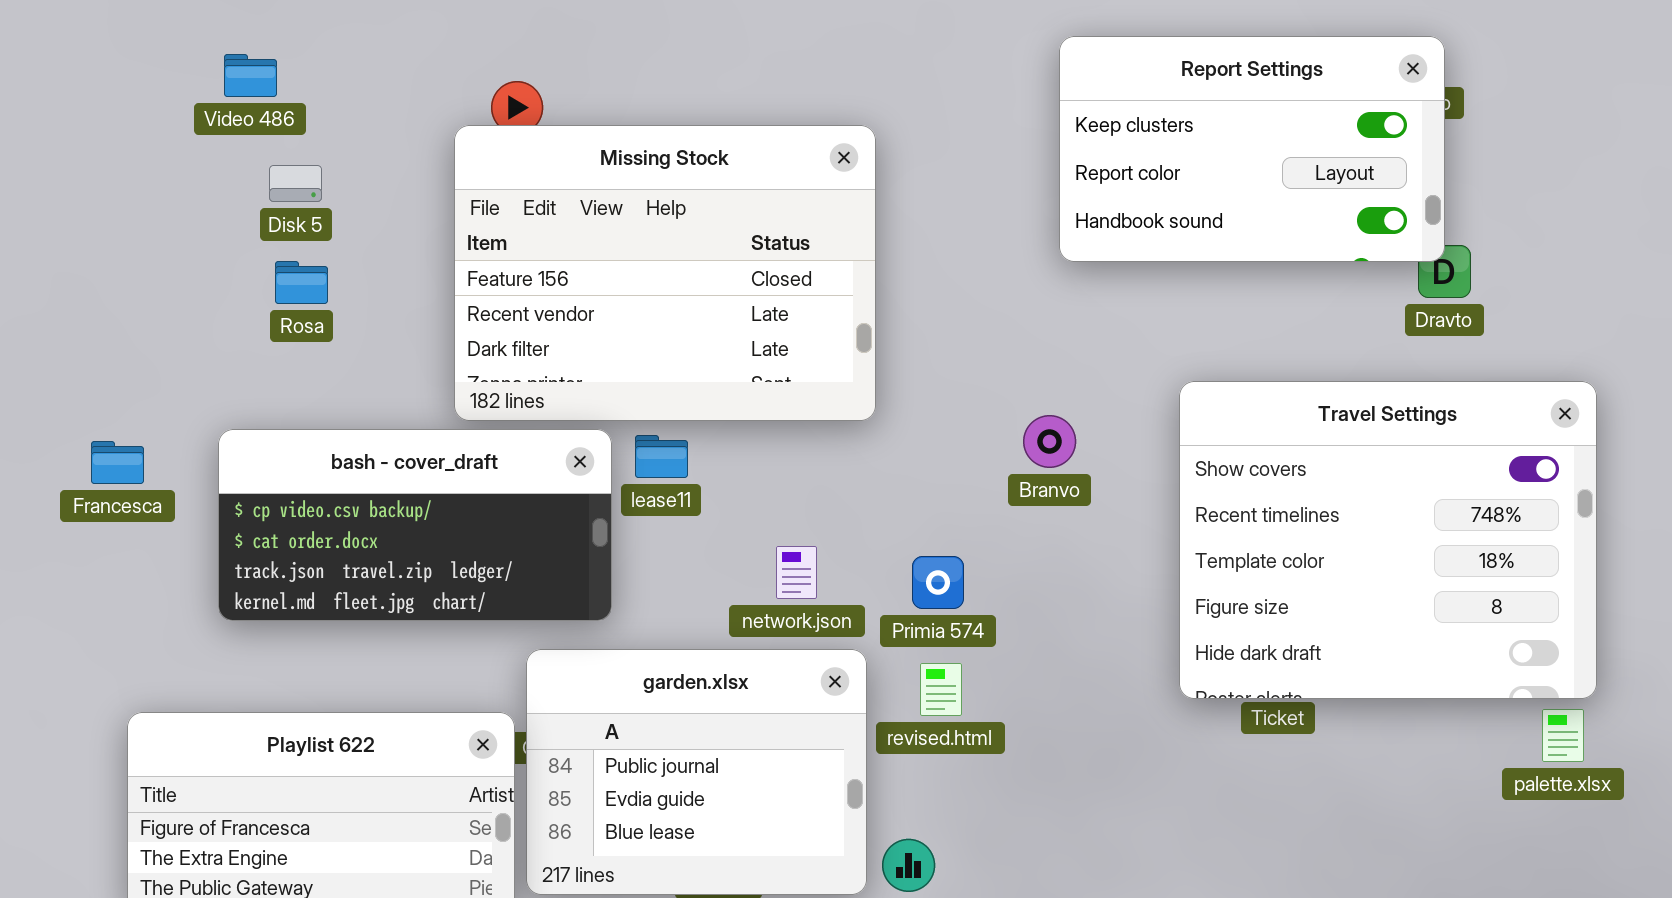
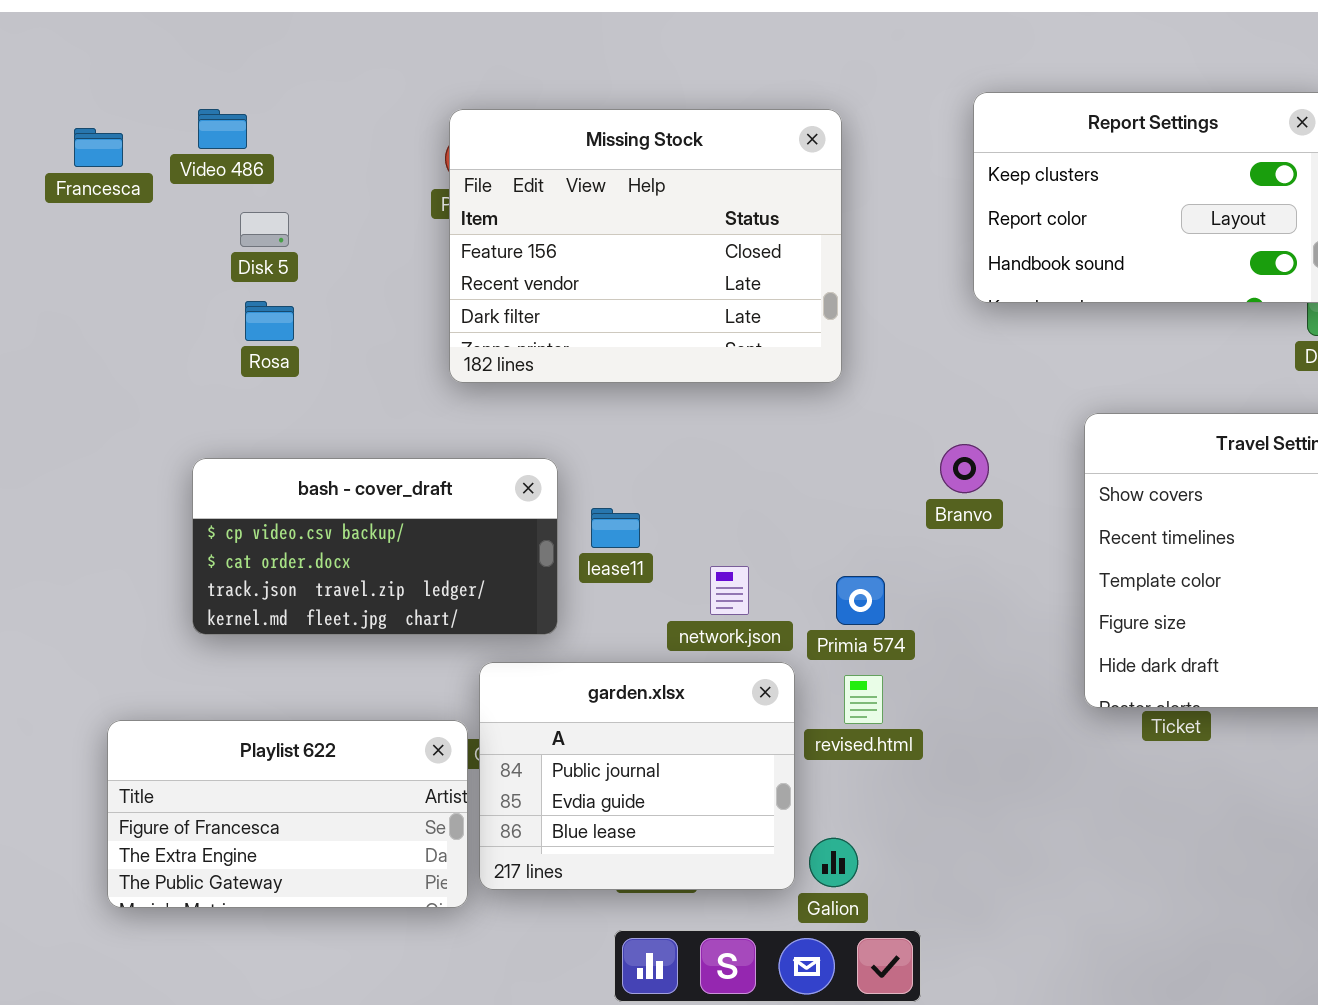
Missing Stock: [454,125,876,421] -> [449,109,842,383], moved
lease11: [635,435,688,478] -> [591,508,640,548], moved
Francesca: [91,441,144,484] -> [74,128,123,167], moved

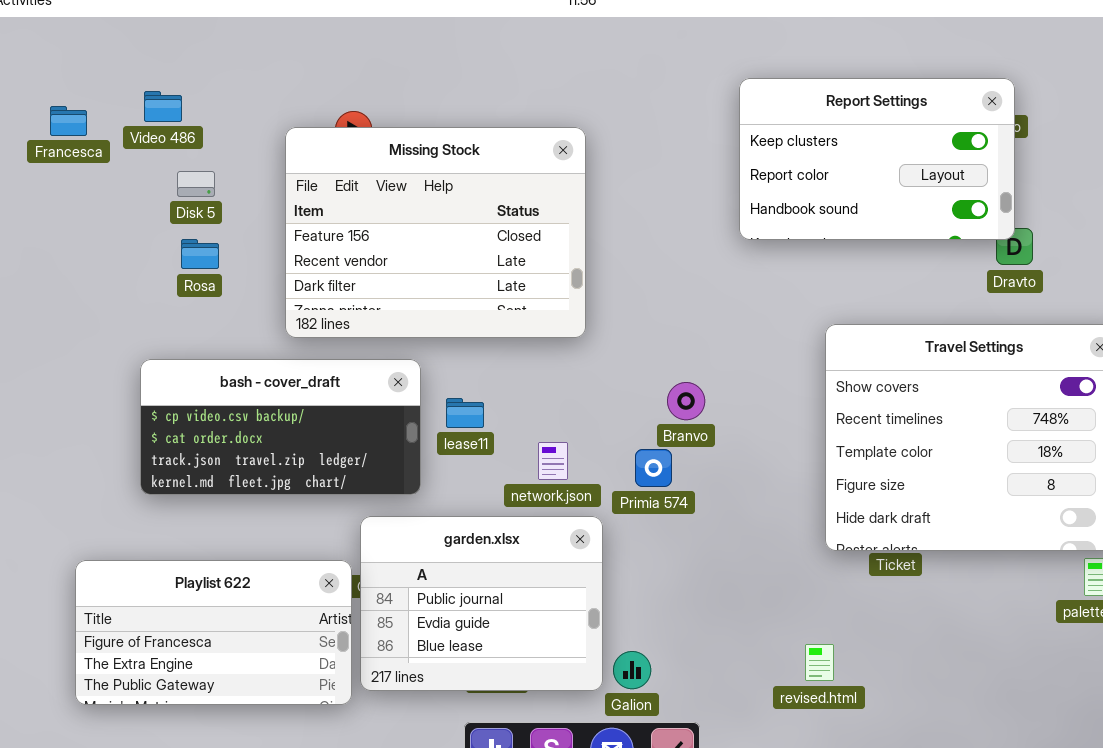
Missing Stock: [449,109,842,383] -> [285,127,586,338], moved
Branvo: [940,444,989,493] -> [667,382,705,420], moved
revised.html: [844,675,883,724] -> [805,644,834,681], moved

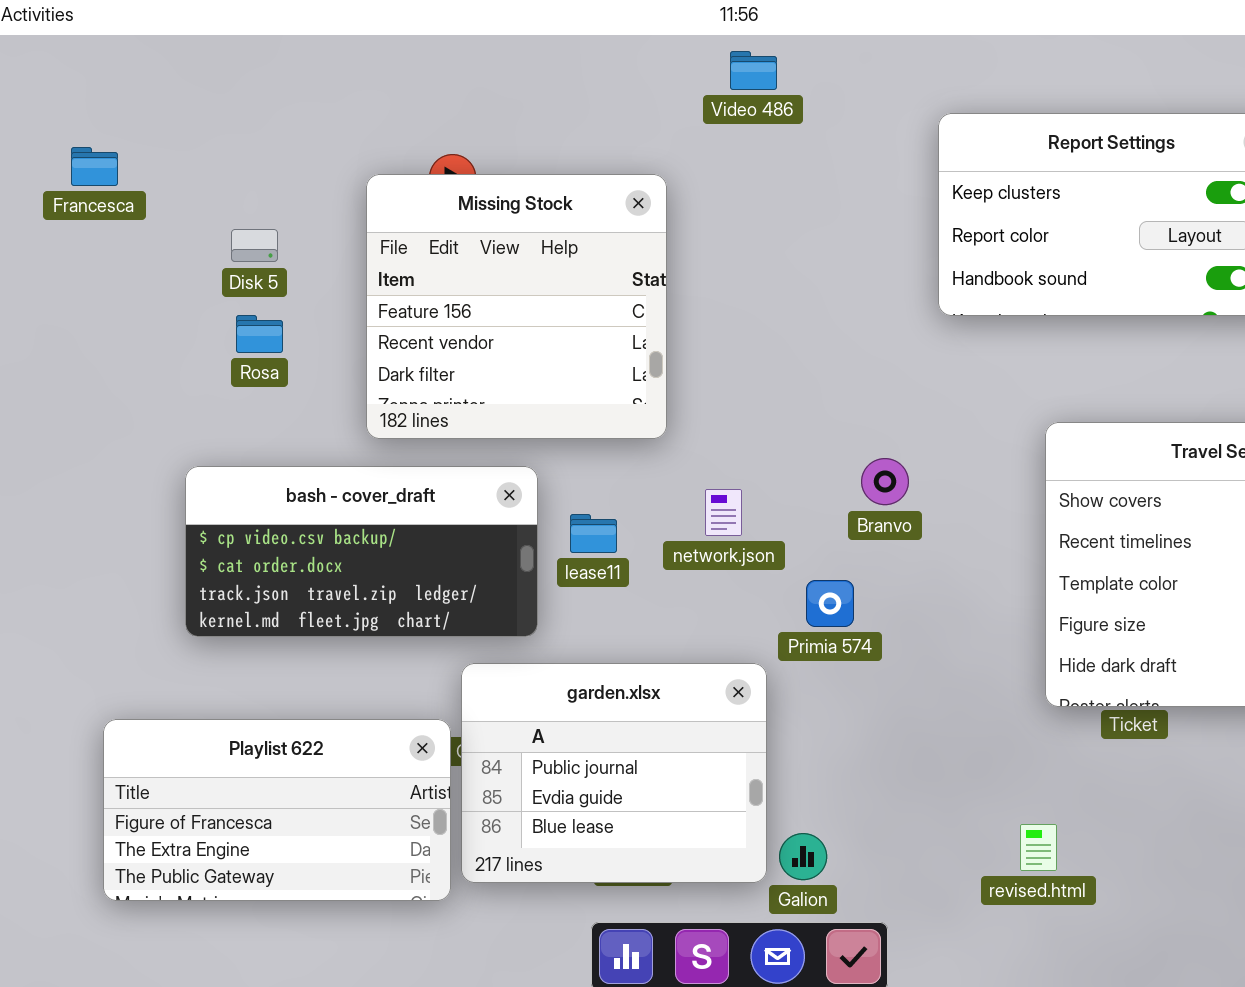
Video 486: [144,91,182,122] -> [730,51,777,90], moved
Missing Stock: [285,127,586,338] -> [366,174,667,439], resized
Branvo: [667,382,705,420] -> [861,458,909,505], moved
network.json: [538,442,568,480] -> [705,489,742,536], moved

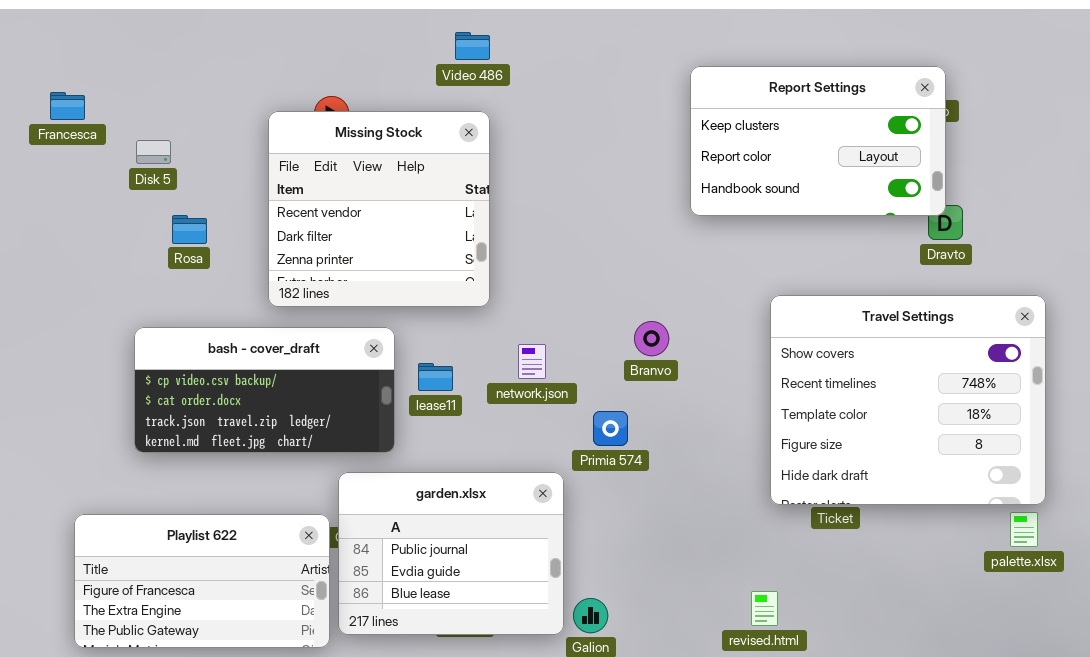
Video 486: [730,51,777,90] -> [455,32,490,60], moved
Missing Stock: [366,174,667,439] -> [268,111,490,307], scrolled down 1 row
Disk 5: [231,229,278,262] -> [136,140,171,164], moved

